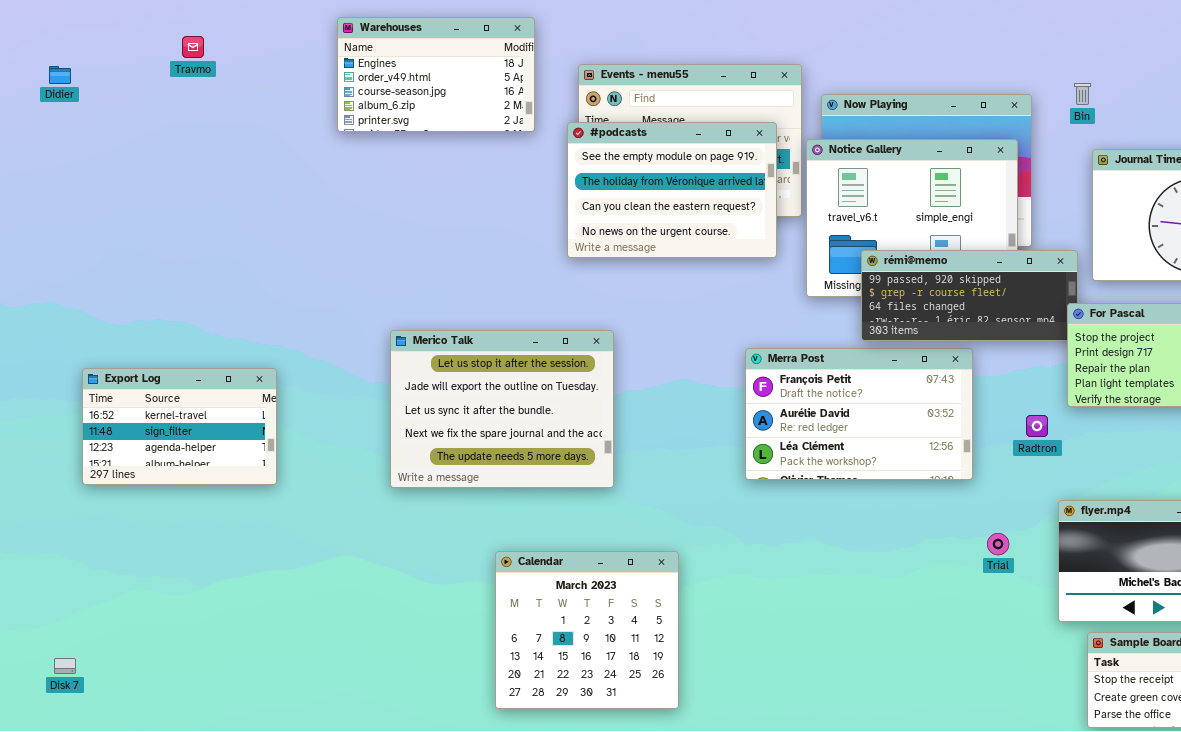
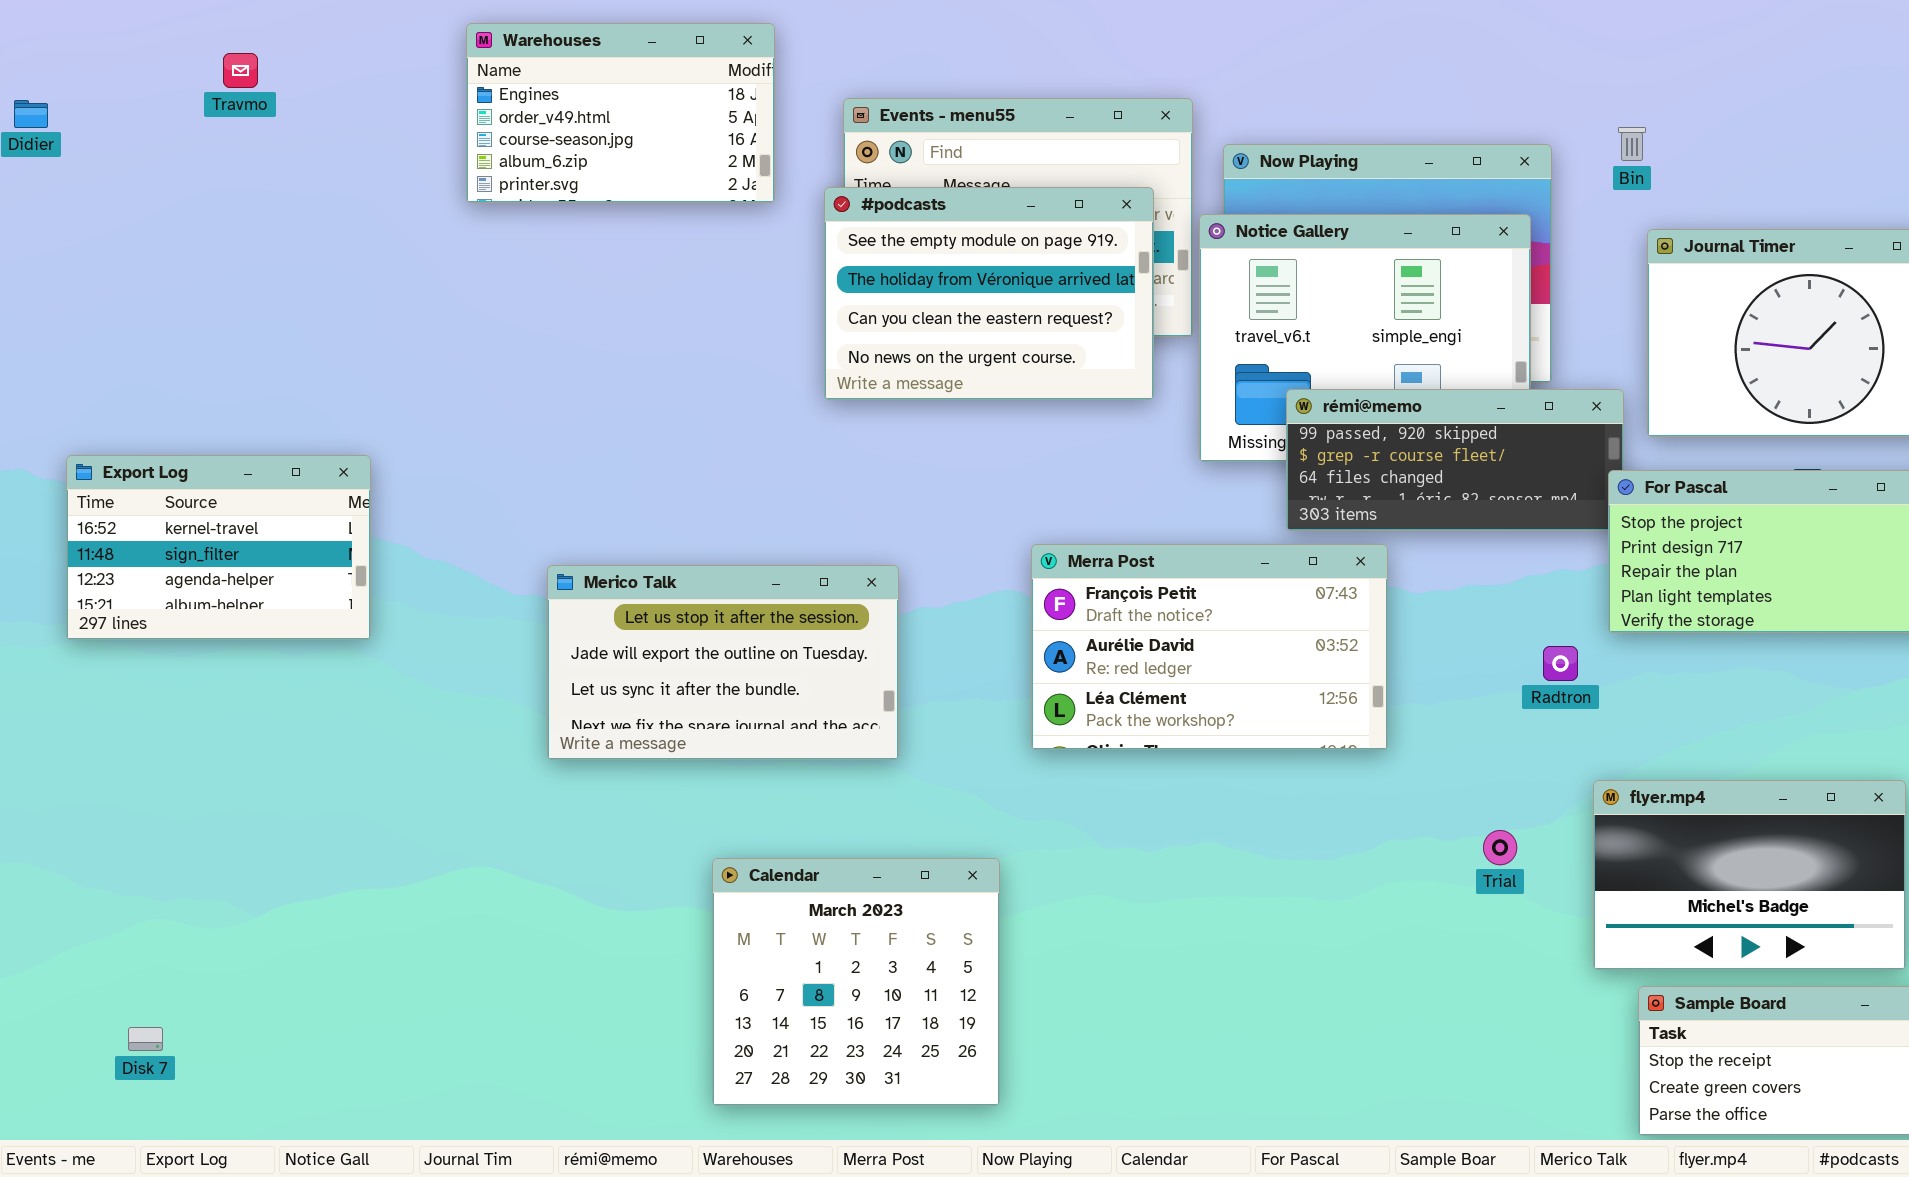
Merico Talk: [390,330,614,488] -> [547,565,899,760], resized
Merra Post: [745,348,973,480] -> [1031,544,1388,750], moved
Export Log: [82,368,277,485] -> [66,455,371,640], moved
Disk 7: [54,658,76,674] -> [128,1027,163,1051], moved

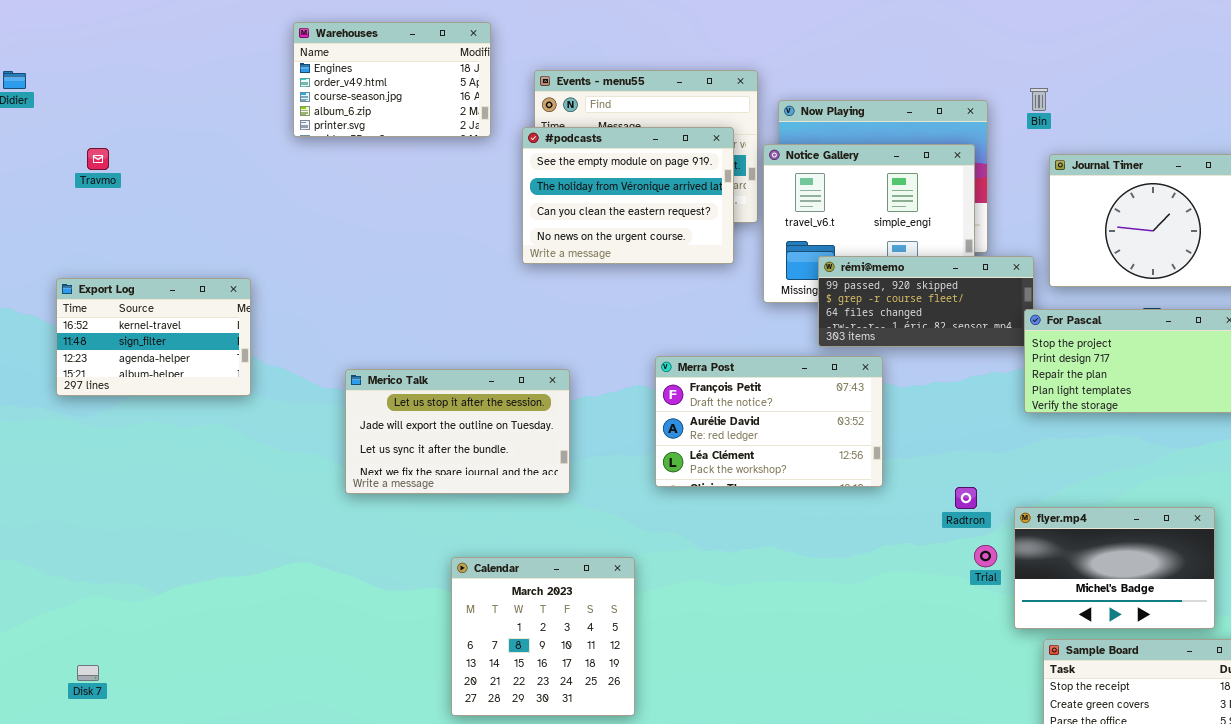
Travmo: [223,53,258,88] -> [87,148,109,170], moved
Export Log: [66,455,371,640] -> [56,278,251,396], moved
Radtron: [1543,646,1578,681] -> [955,487,977,509], moved
Trial: [1483,830,1517,865] -> [974,545,997,567], moved

